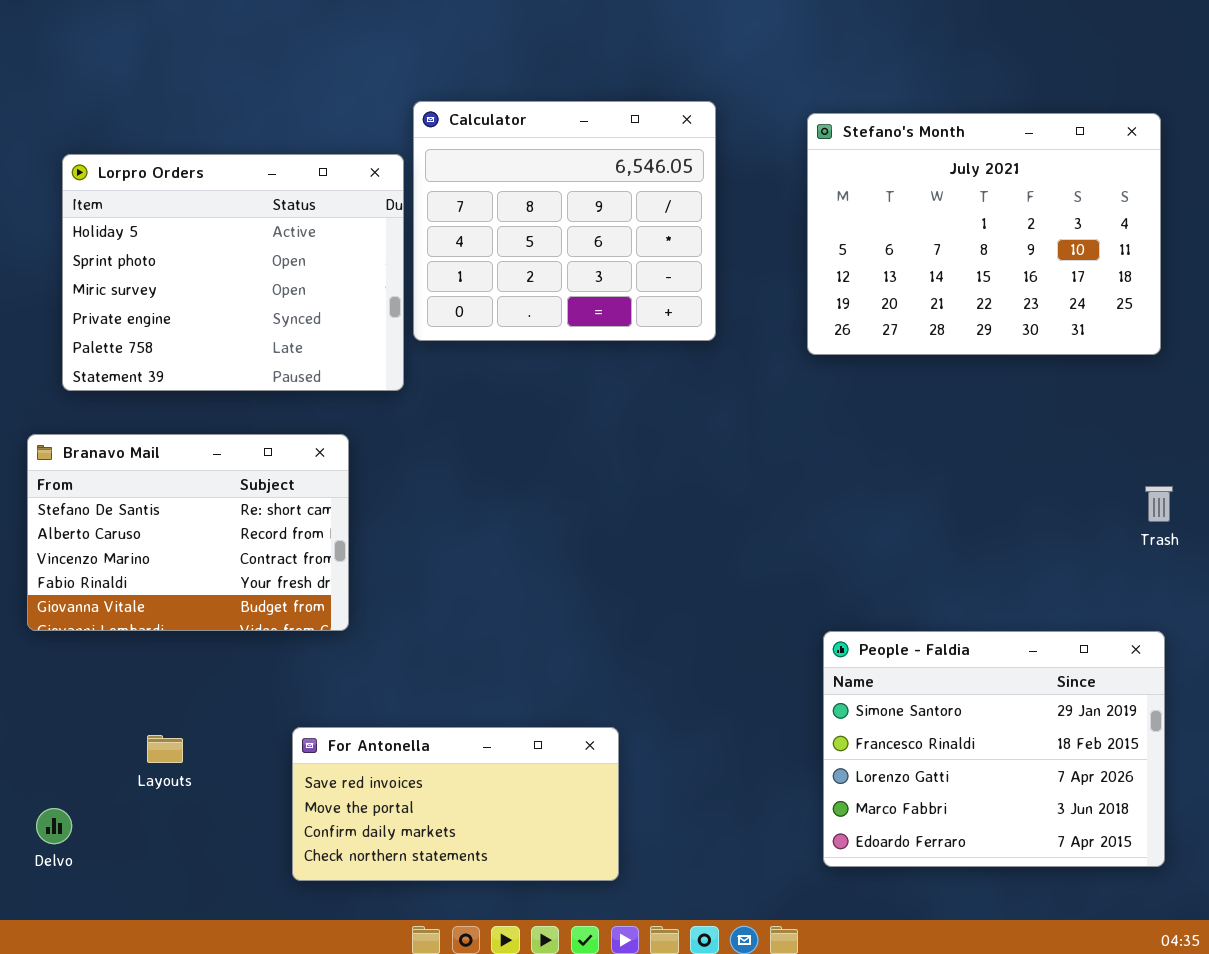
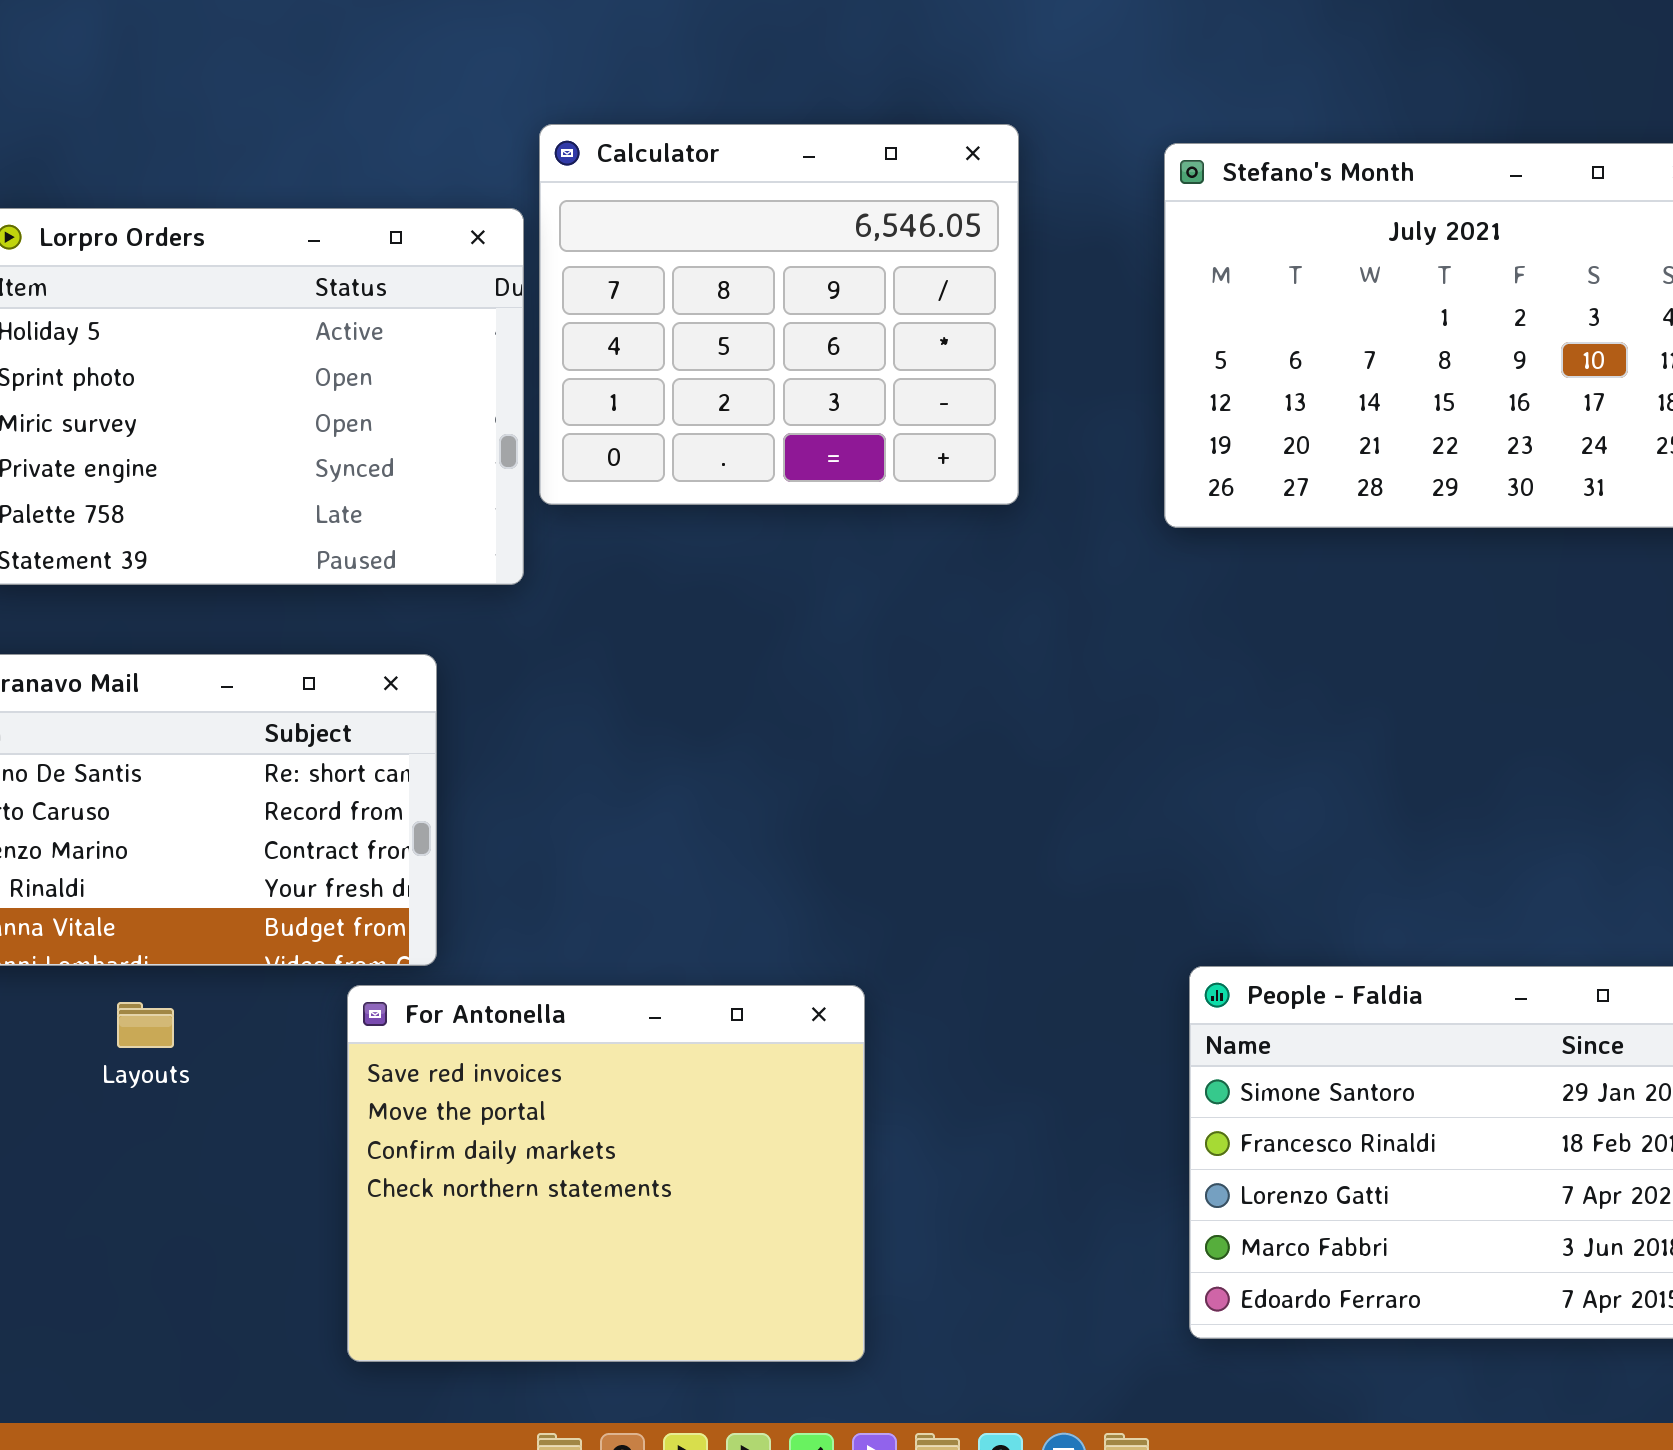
For Antonella: [292,727,619,881] -> [347,985,865,1362], resized
Layouts: [147,735,183,763] -> [117,1002,174,1048], moved

